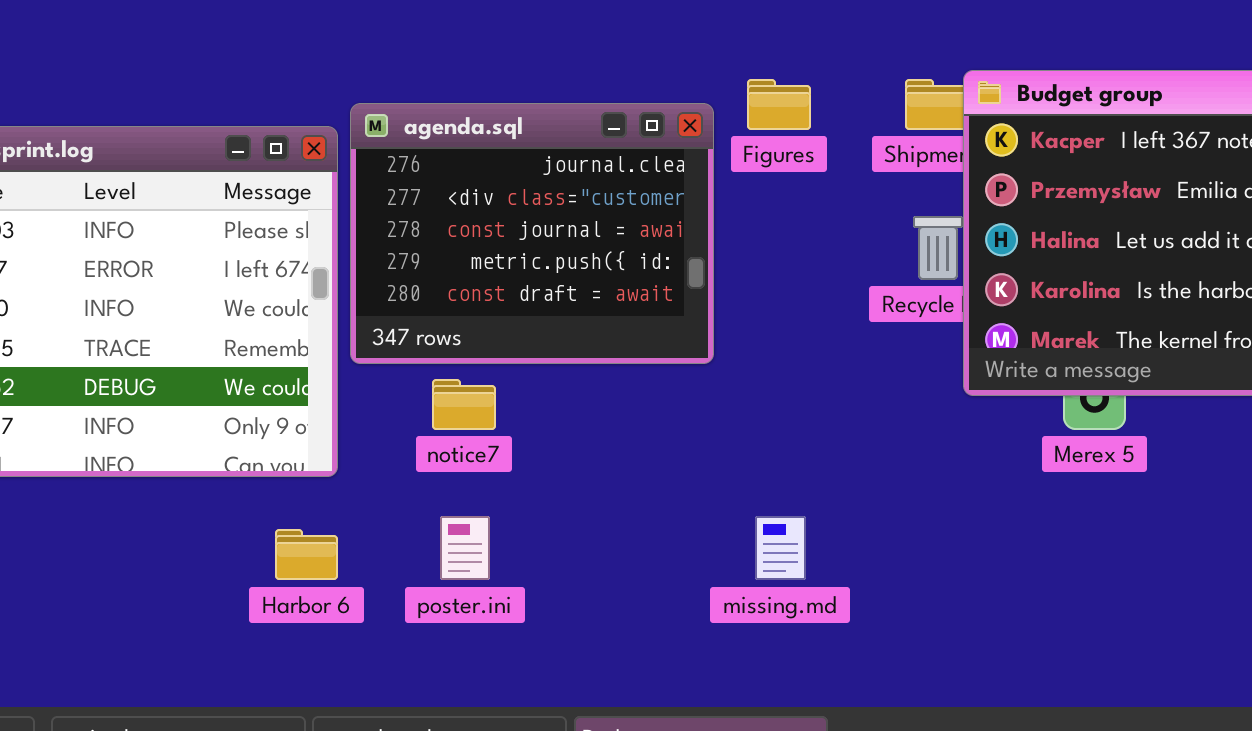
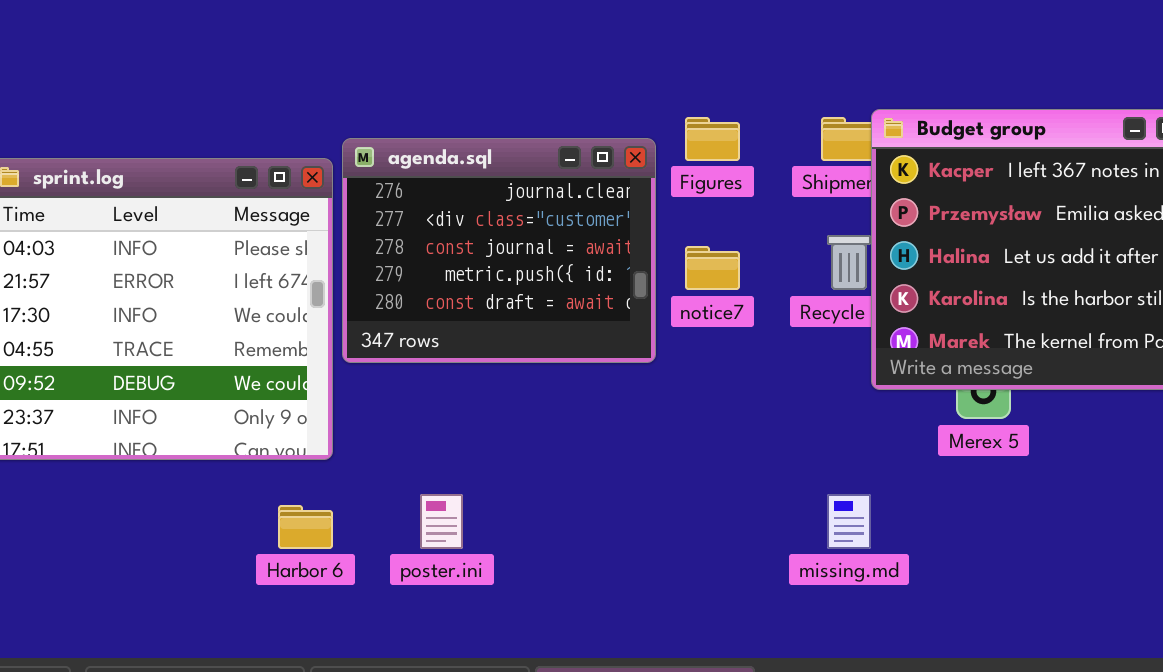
notice7: [432,379,496,430] -> [685,246,740,290], moved
missing.md: [755,516,806,580] -> [827,494,871,549], moved

